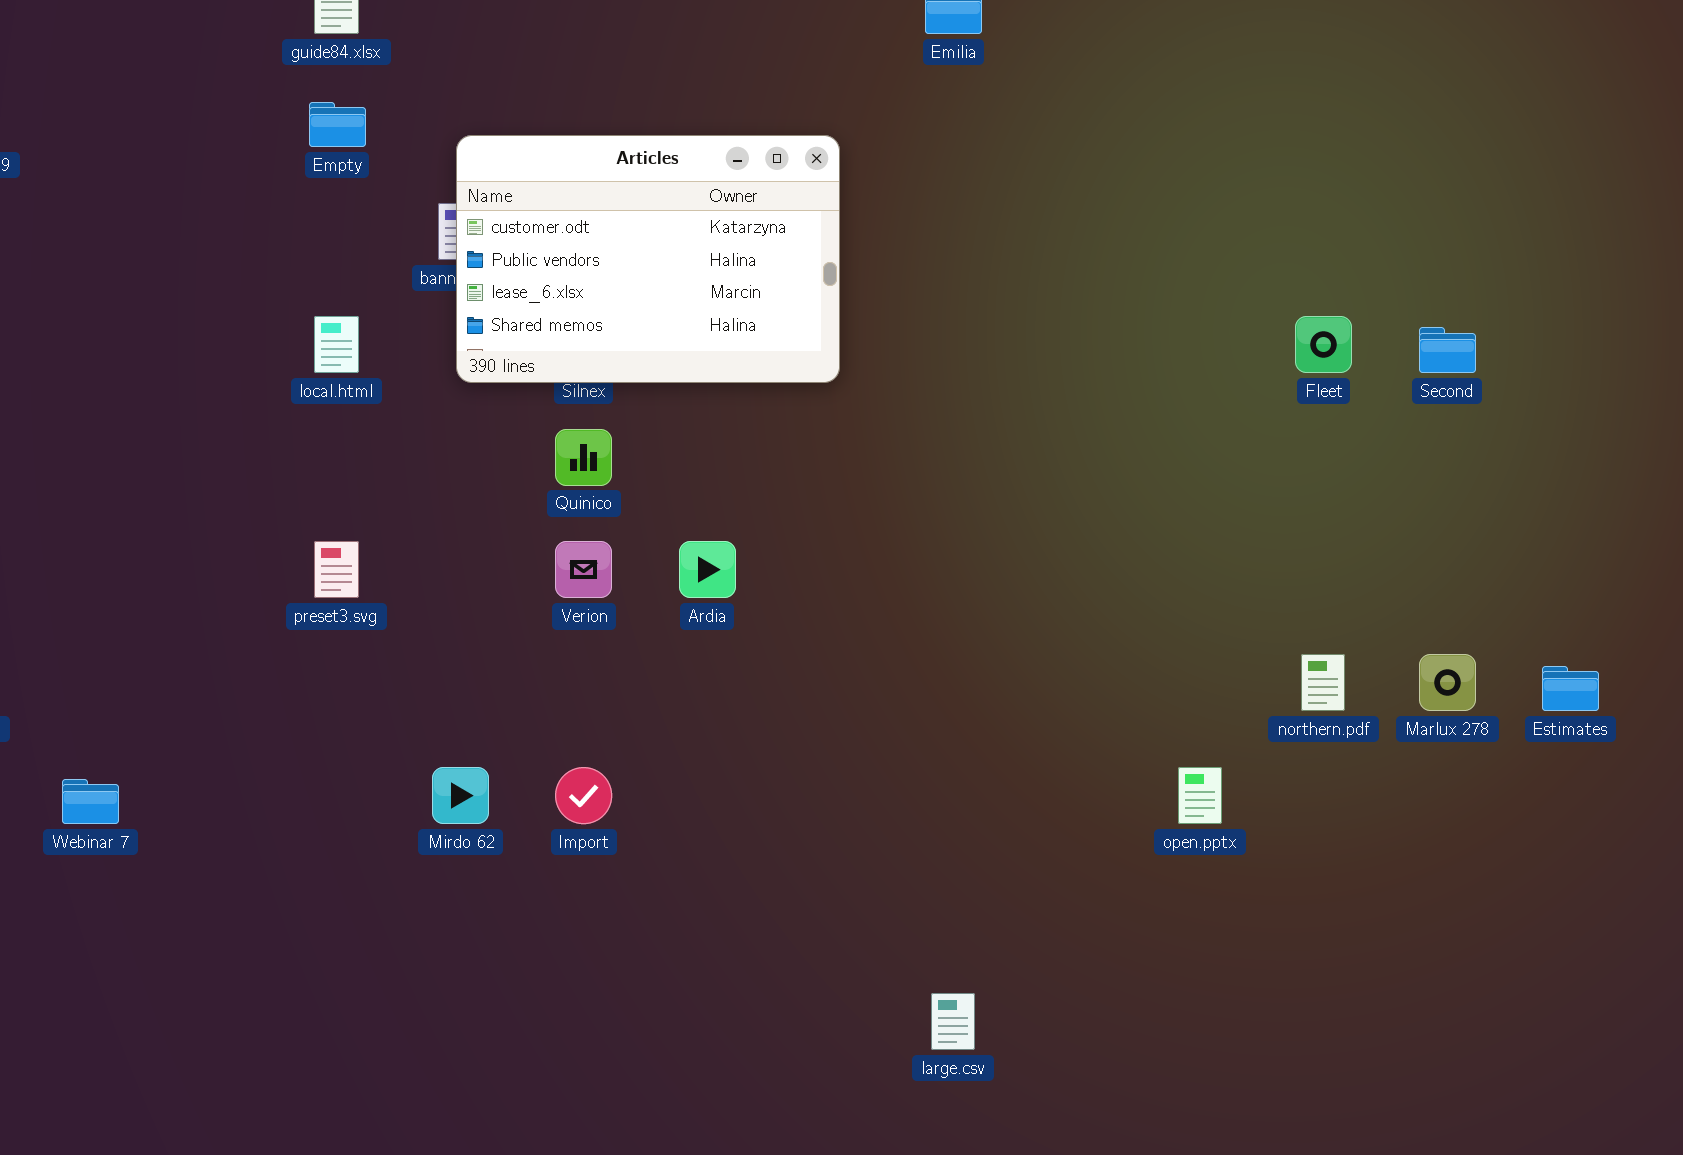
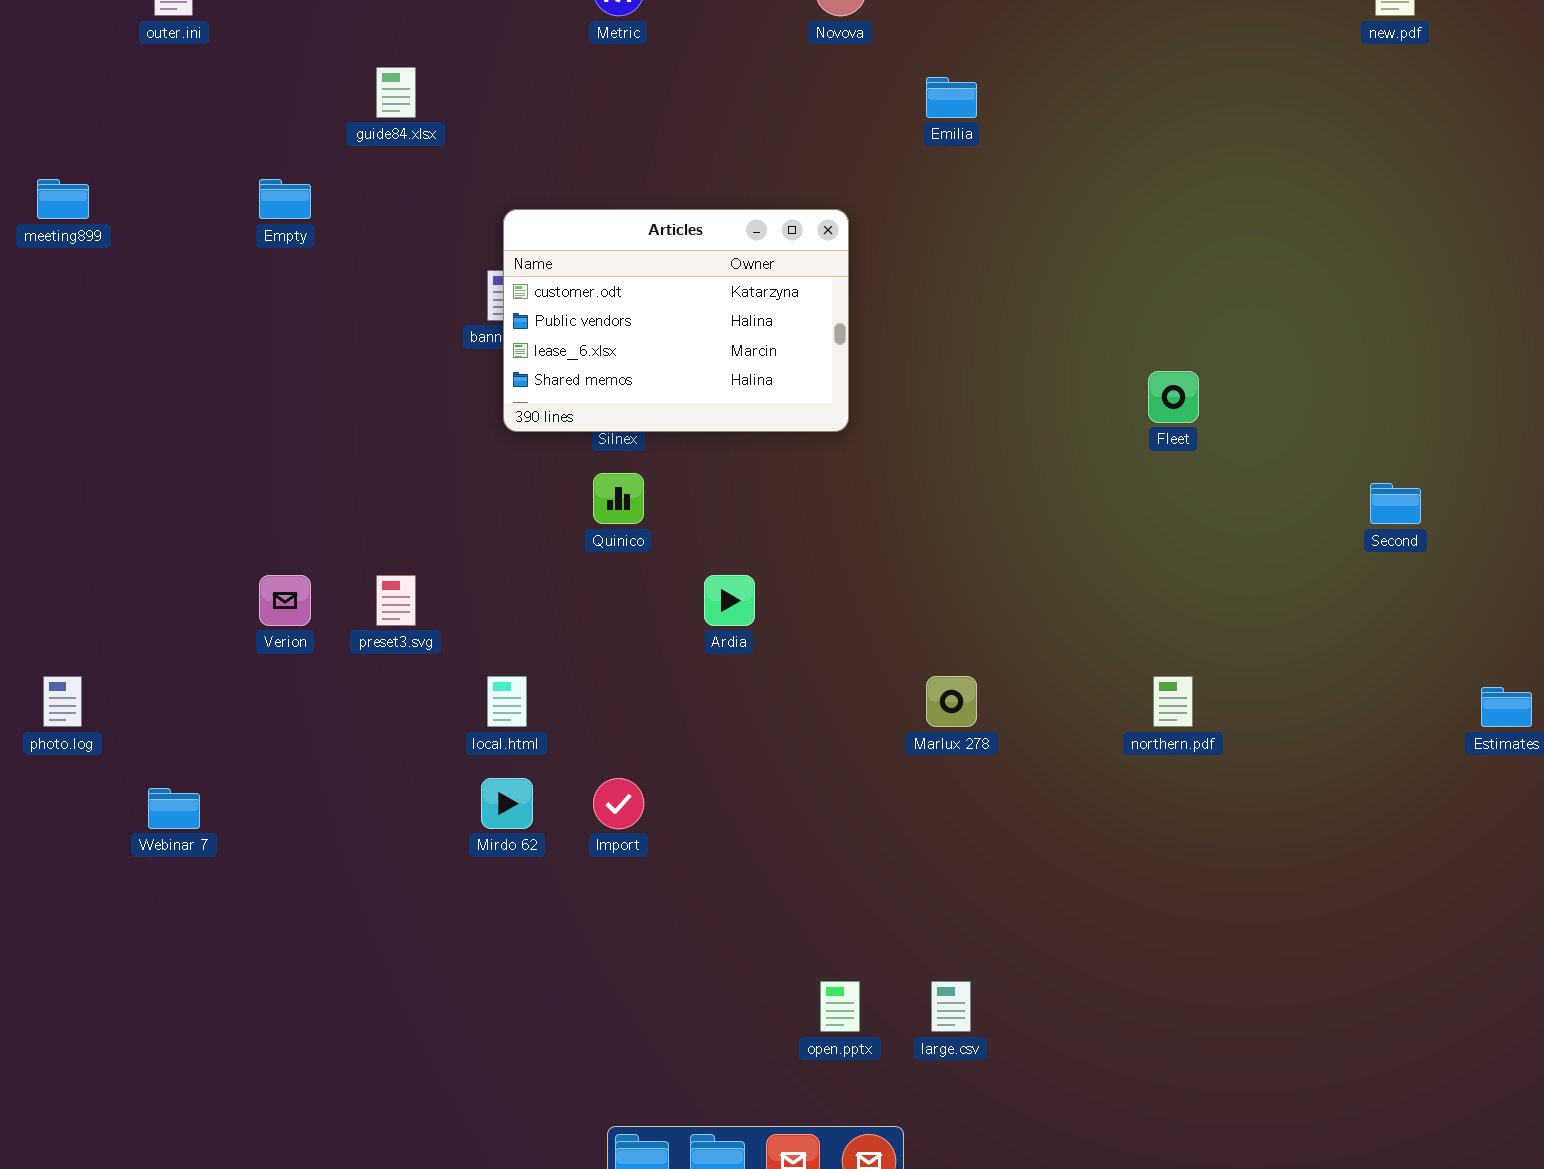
Empty: [309,102,366,147] -> [259,179,311,219], moved
local.html: [314,316,359,373] -> [487,676,527,727], moved
Fleet: [1295,316,1352,373] -> [1148,371,1199,423], moved
Second: [1419,327,1476,373] -> [1370,483,1421,524], moved
Verion: [555,541,612,598] -> [259,575,311,626], moved
northern.pdf: [1301,654,1345,711] -> [1153,676,1193,727], moved
Marlux 278: [1419,654,1476,711] -> [926,676,977,727], moved
open.pptx: [1178,767,1222,824] -> [820,981,860,1032], moved

